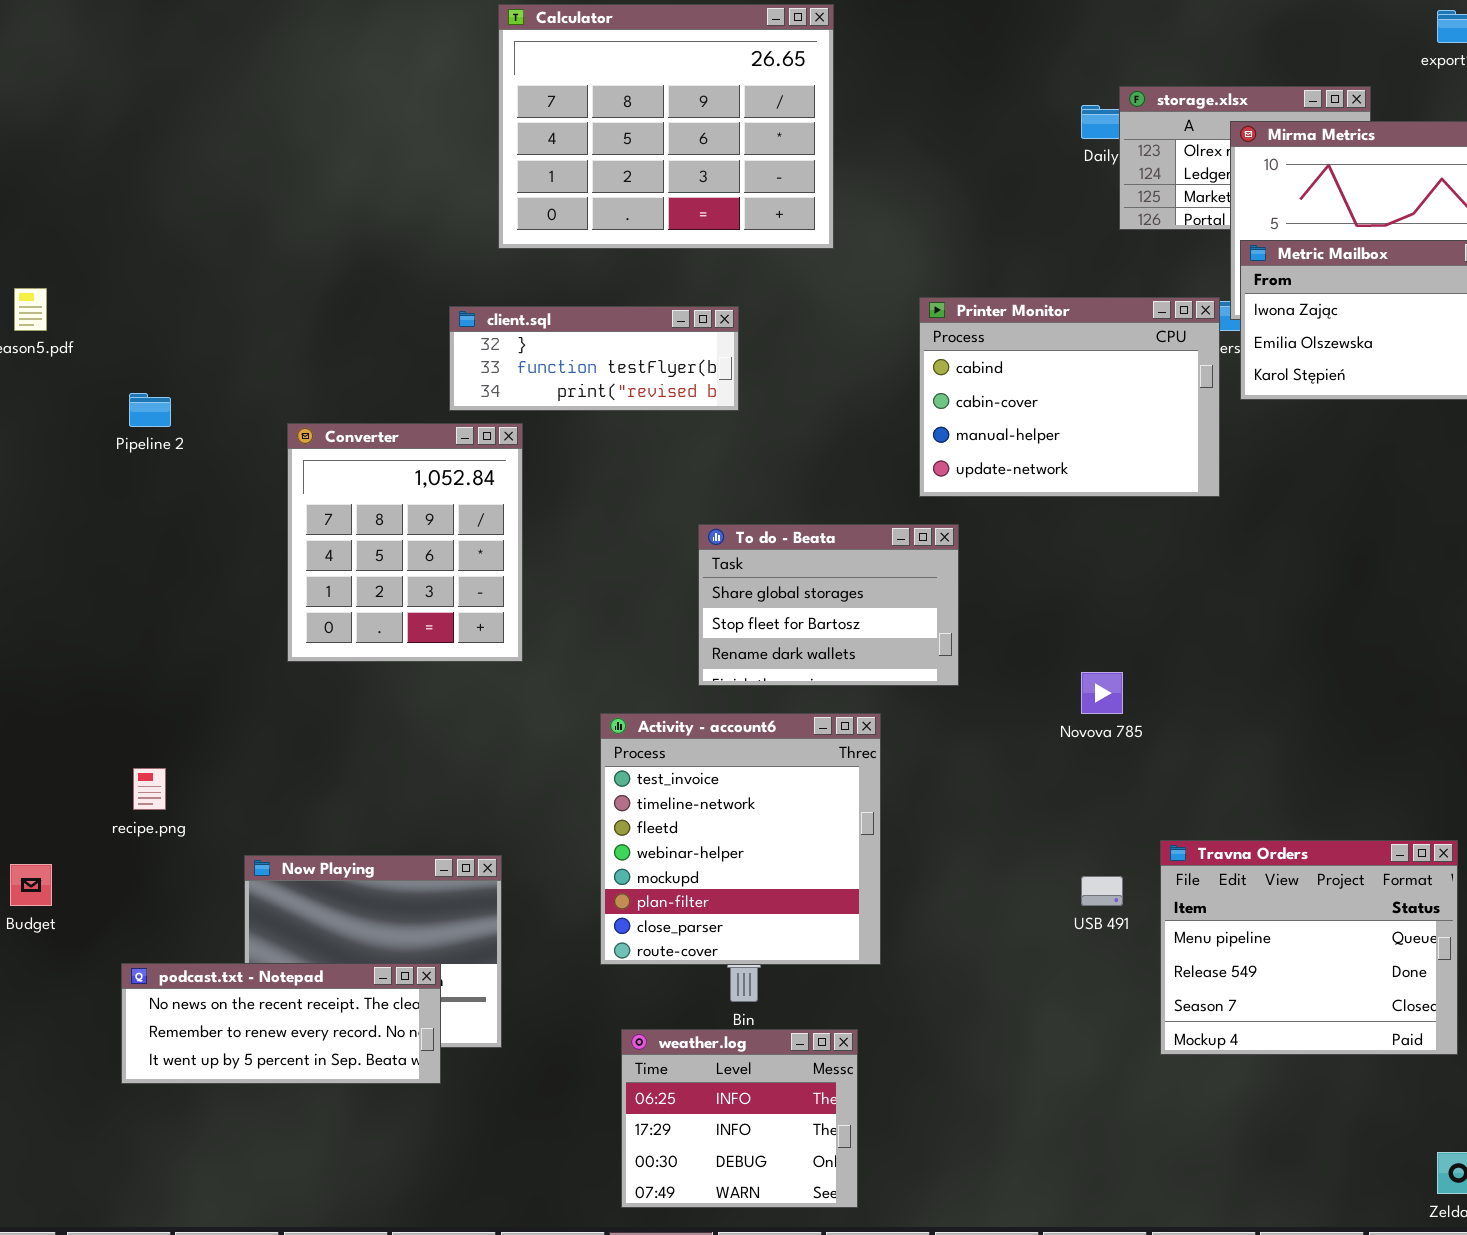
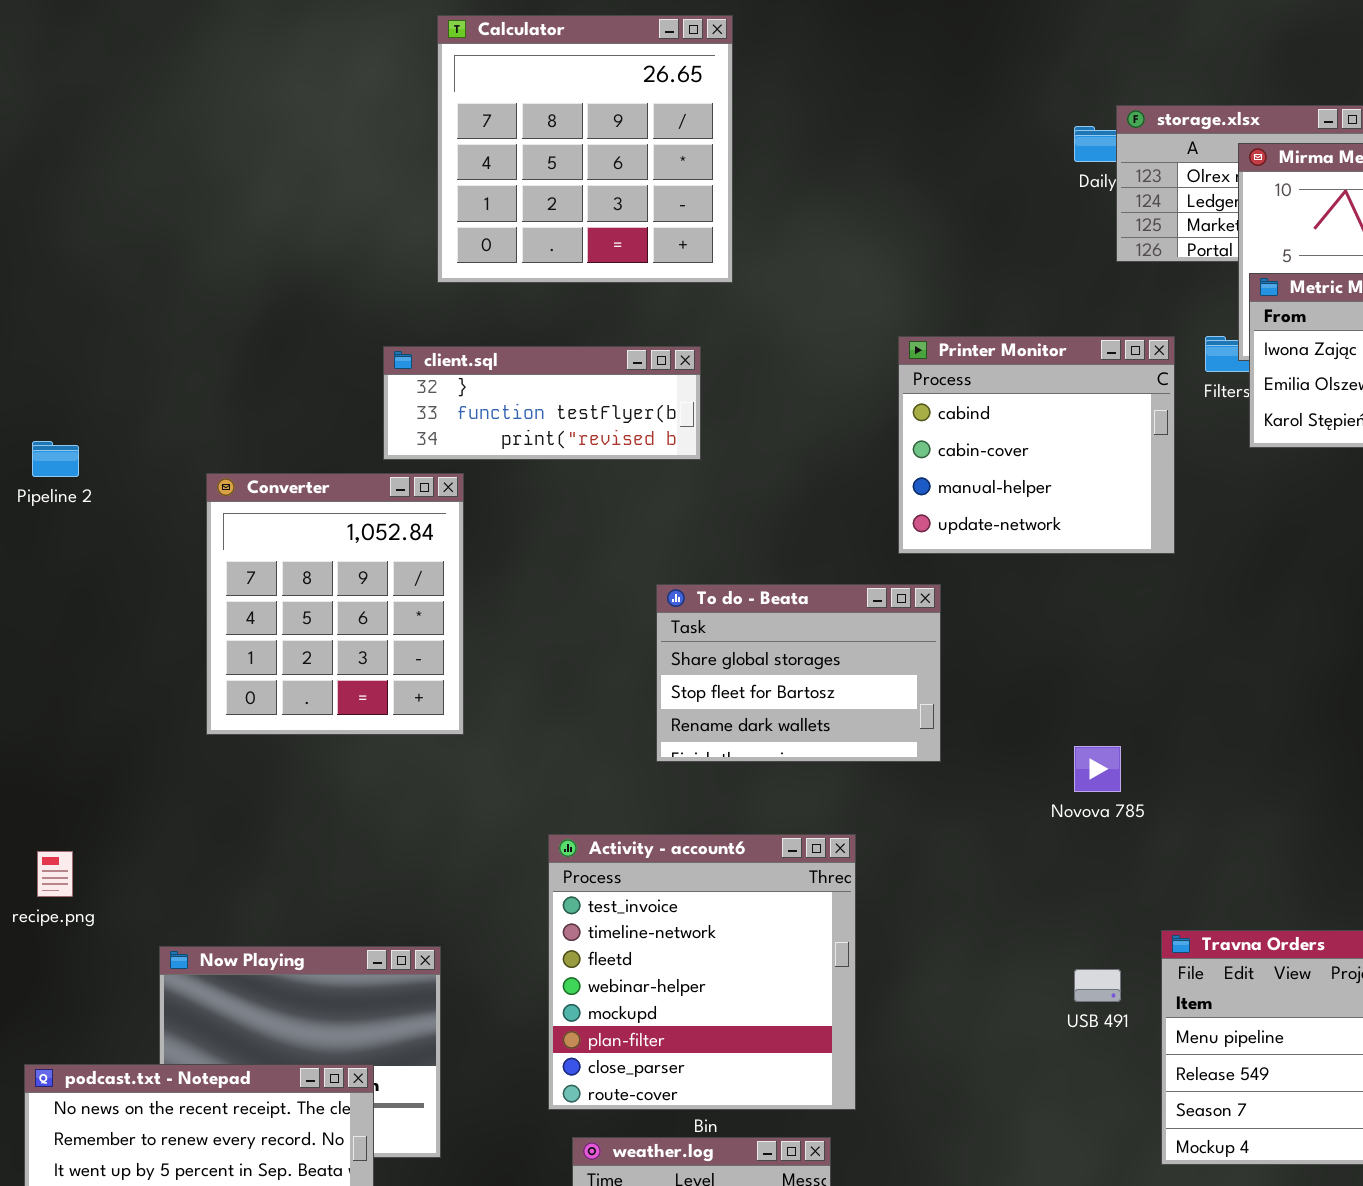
Calculator: [498,4,834,249] -> [437,15,733,283], resized
Printer Monitor: [919,297,1220,497] -> [898,336,1175,554], resized
Activity - account6: [600,713,881,965] -> [548,834,856,1110], moved

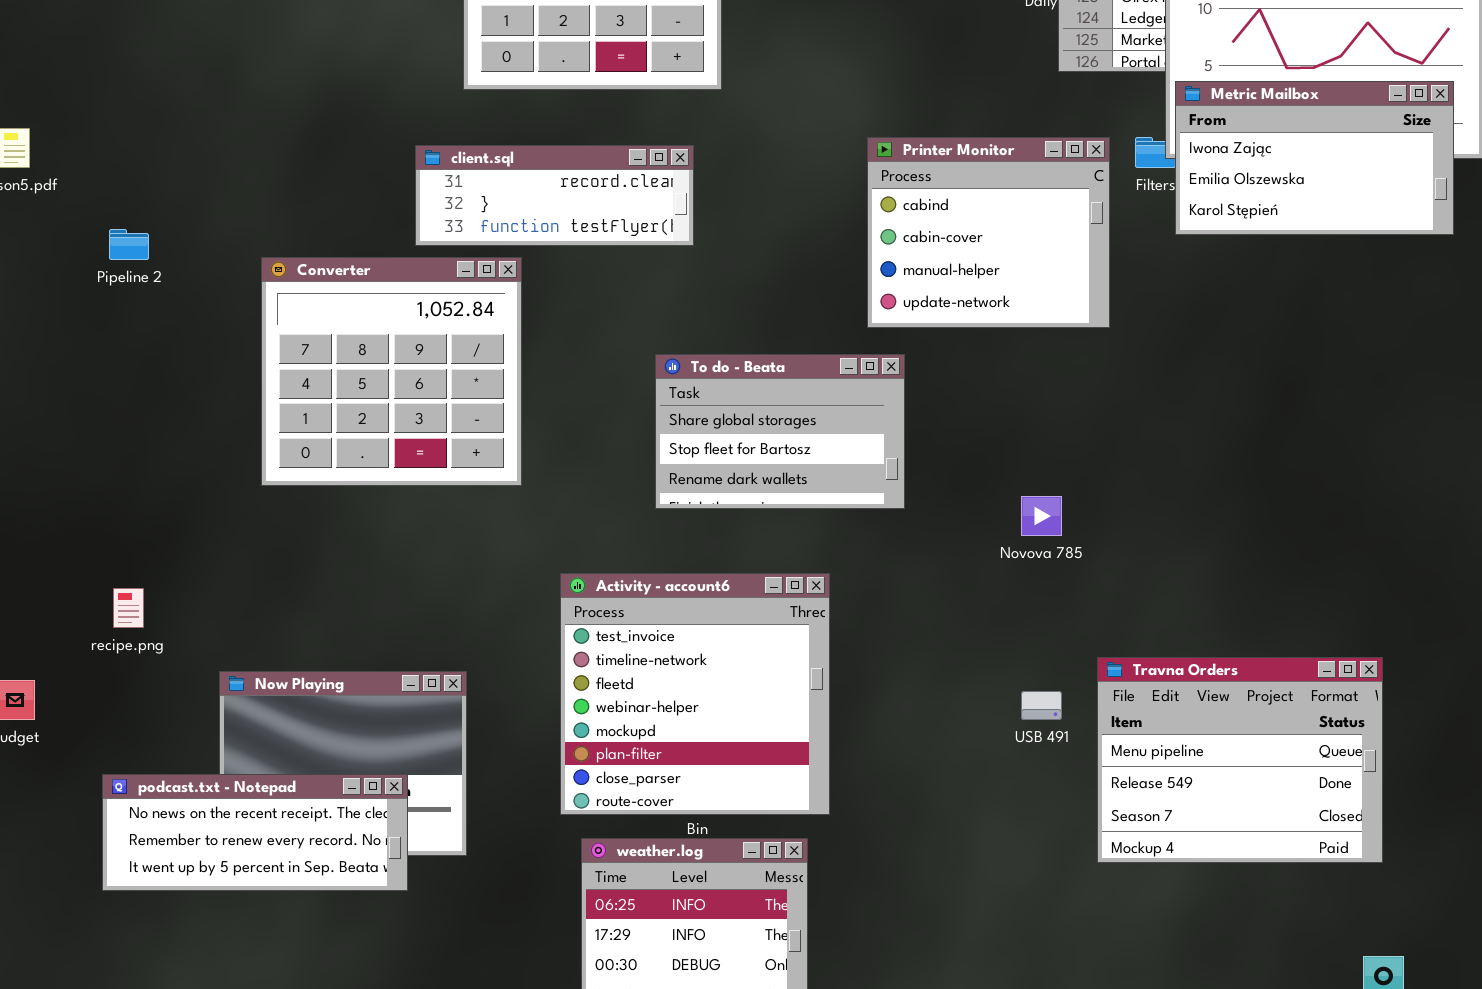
client.sql: [383,346,701,460] -> [415,145,694,246], scrolled up 1 row
Converter: [206,473,464,735] -> [261,257,522,486], resized

